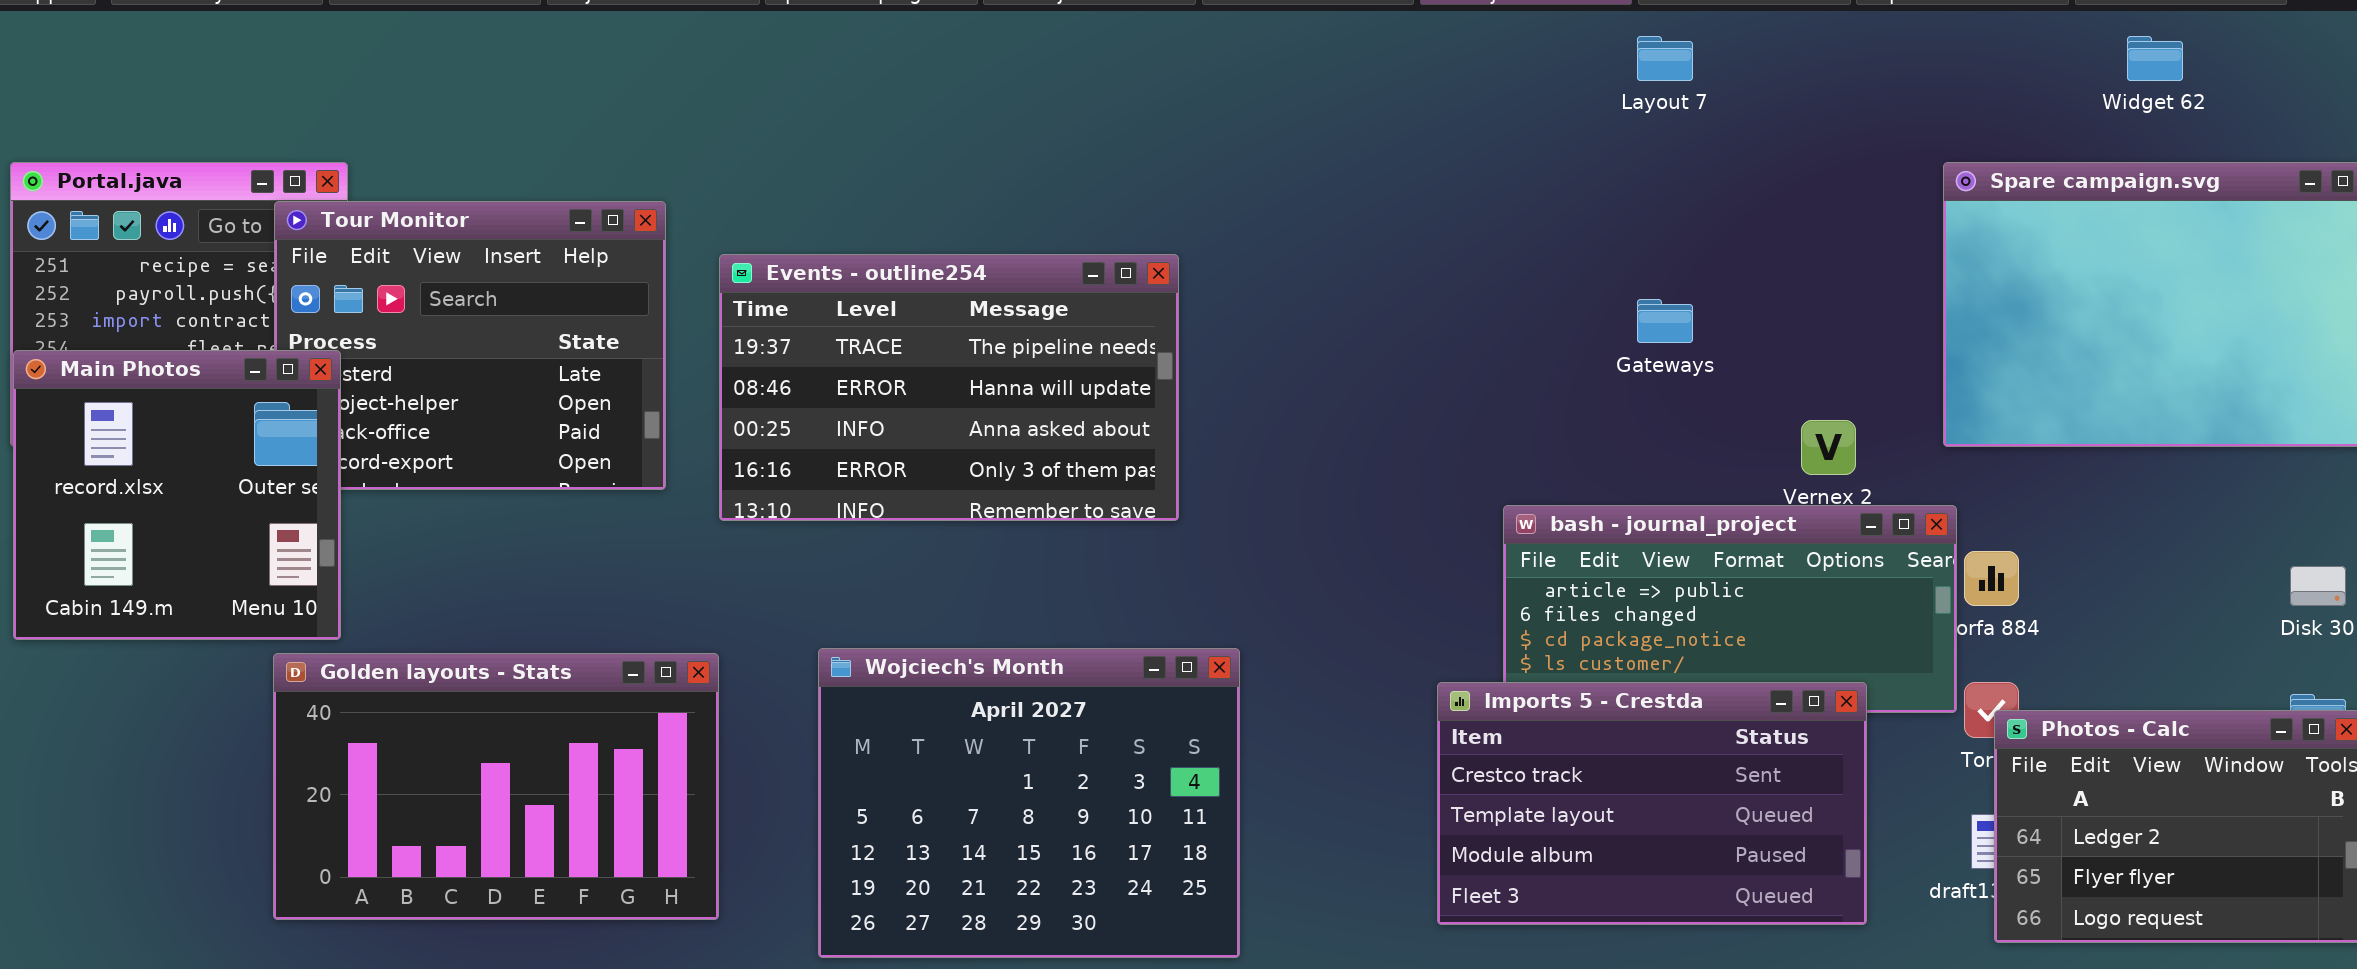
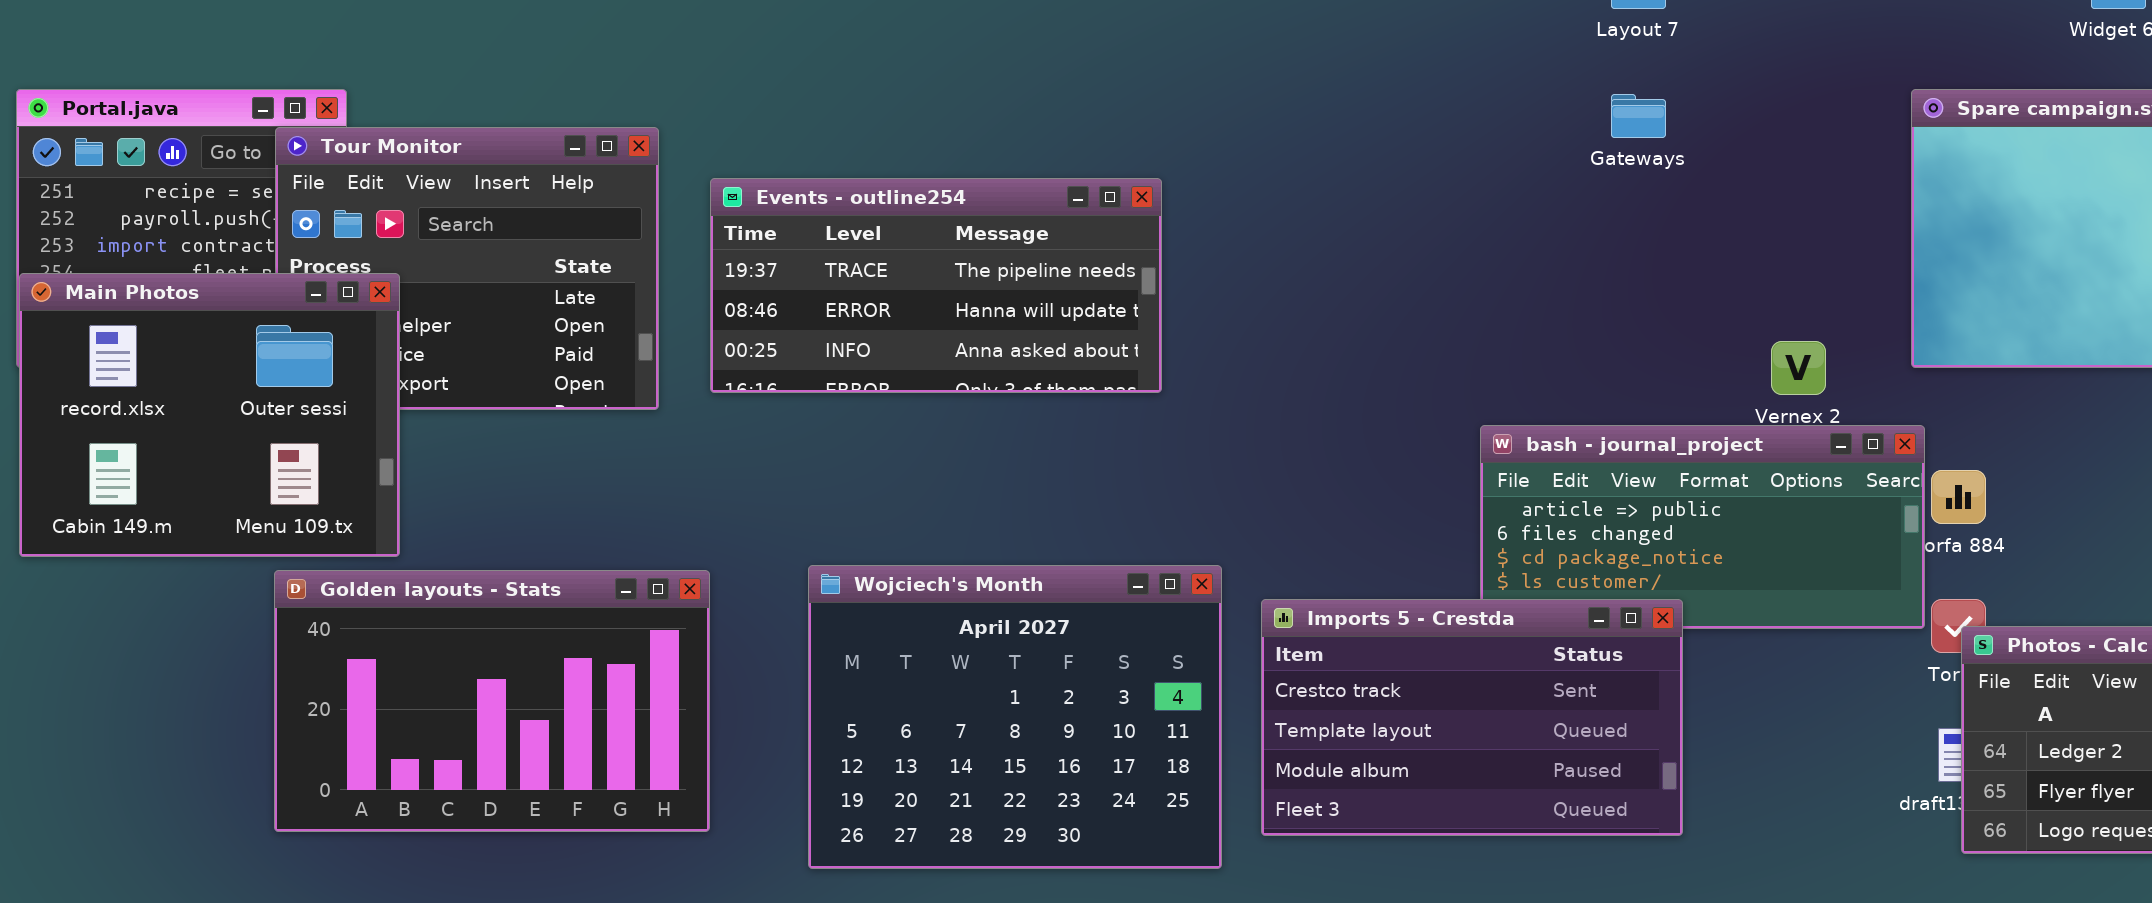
Events - outline254: [719,254,1179,521] -> [710,178,1162,393], resized
Gateways: [1637,299,1693,343] -> [1611,94,1666,138], moved
Main Photos: [13,350,341,640] -> [19,273,400,557], resized
Imports 5 - Crestda: [1437,682,1867,925] -> [1261,599,1683,836], moved

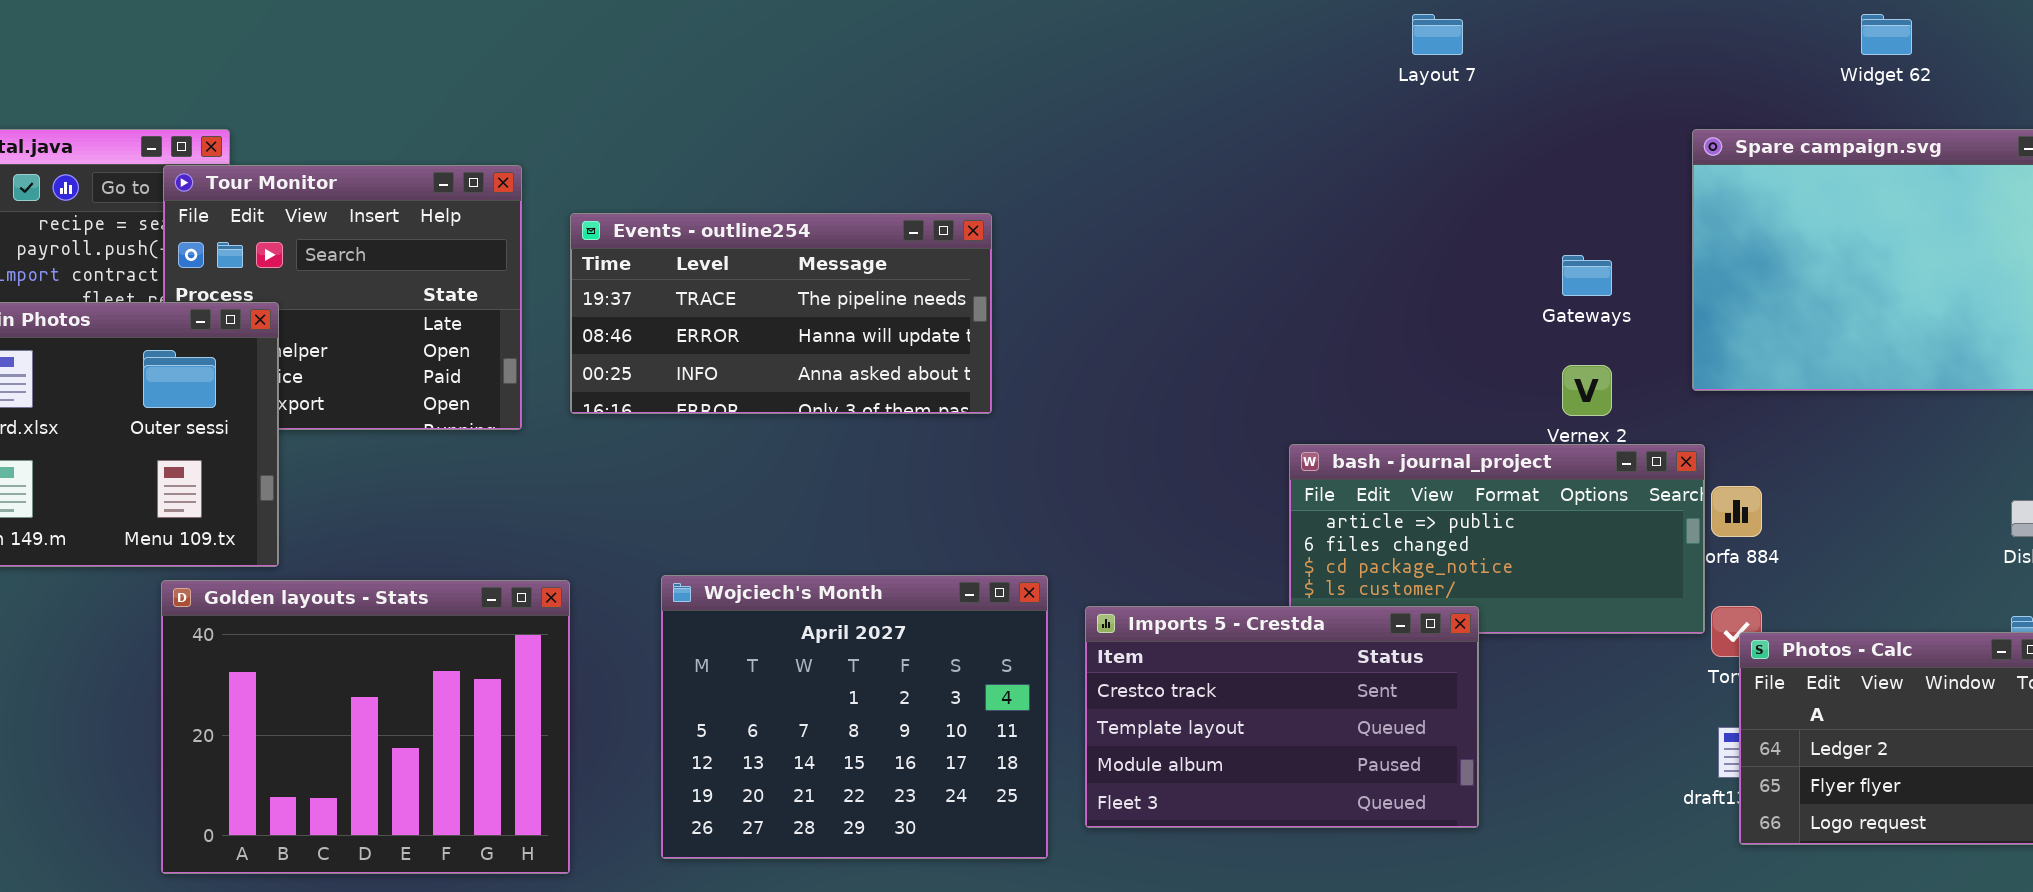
Gateways: [1611,94,1666,138] -> [1562,255,1612,296], moved
Golden layouts - Stats: [274,570,710,832] -> [161,580,570,874], resized

